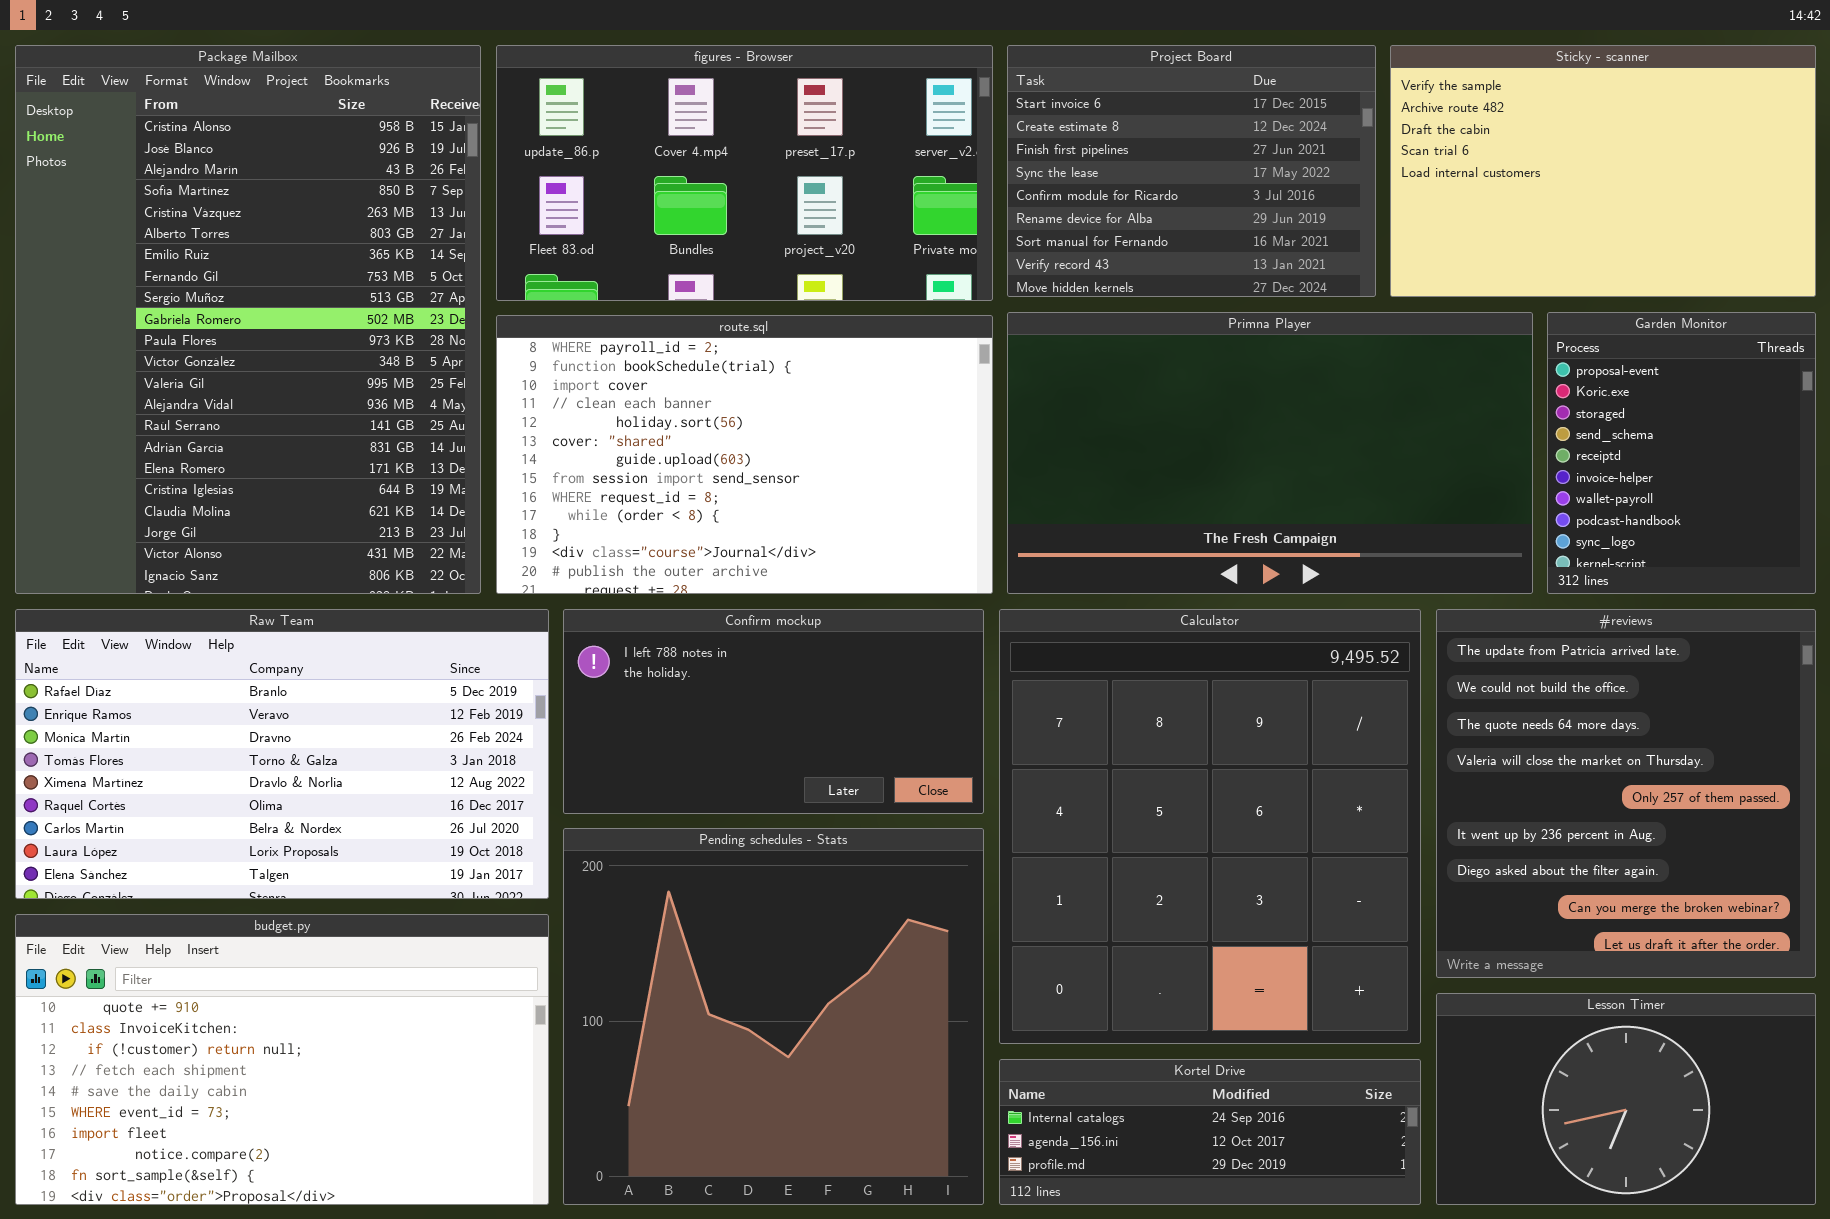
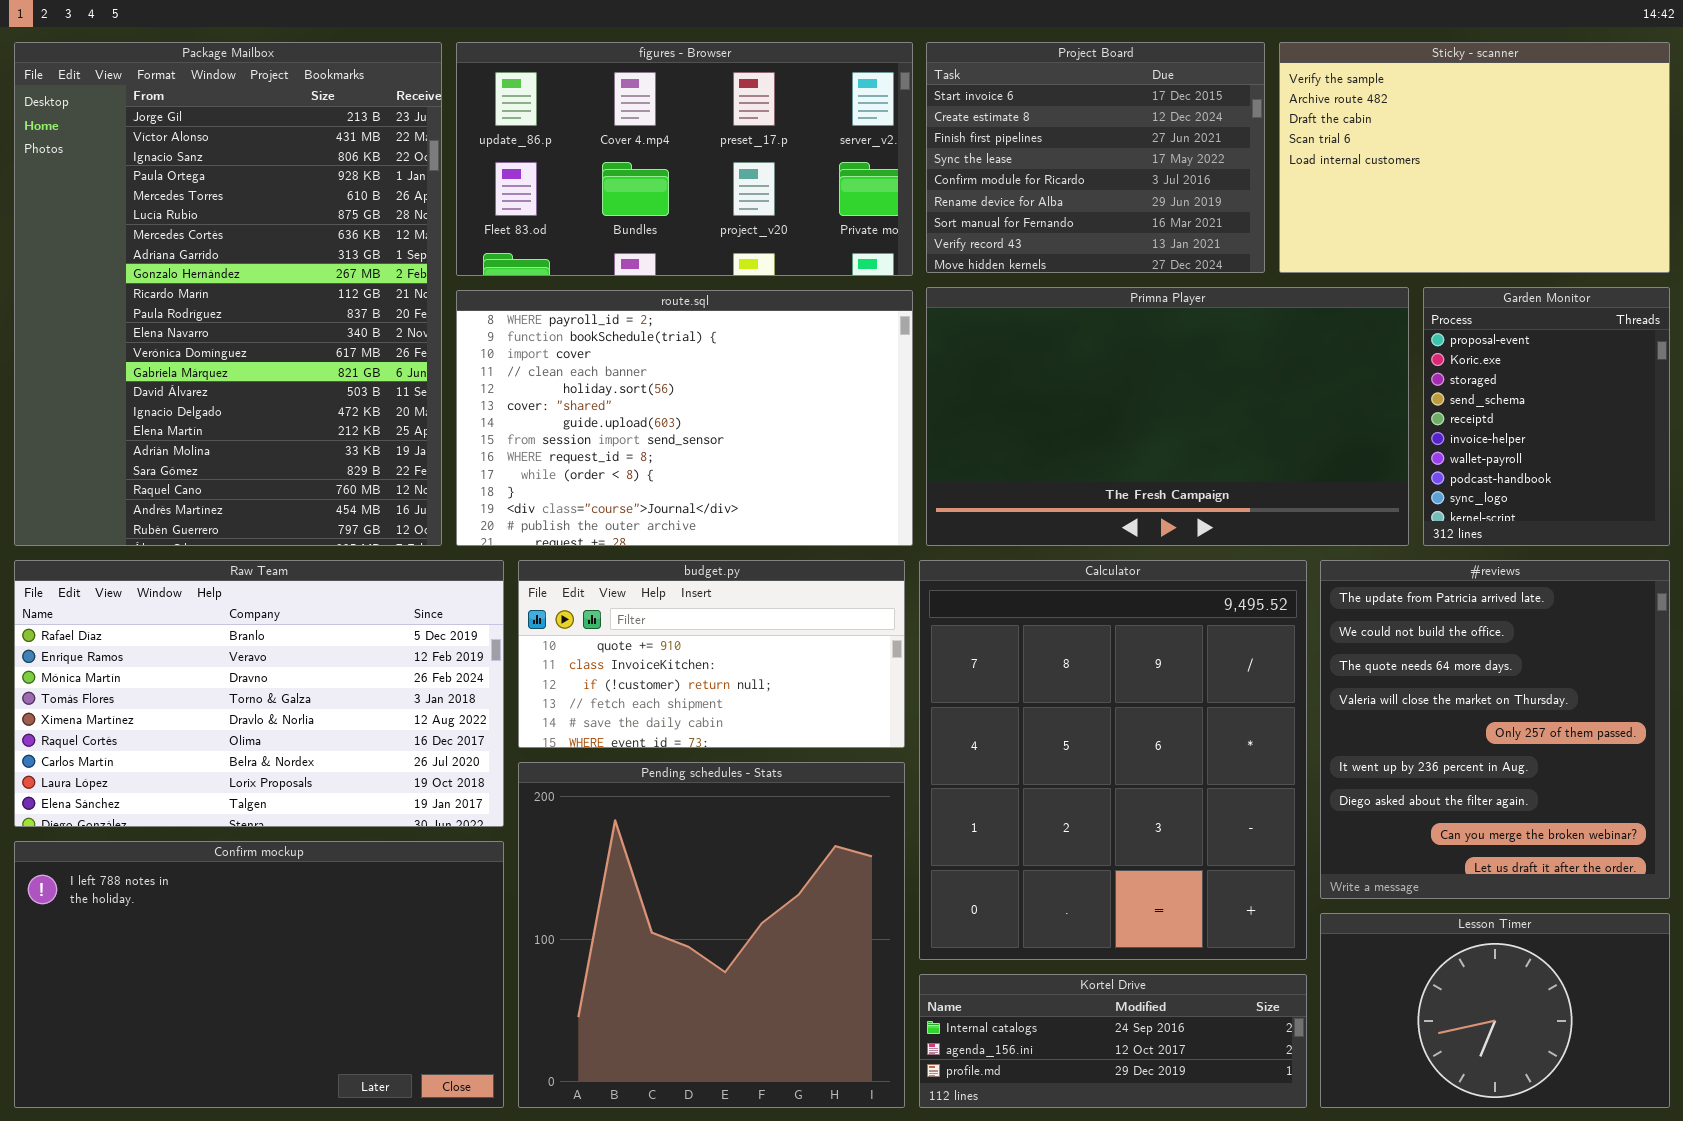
Package Mailbox: [15,45,481,594] -> [14,42,442,546], scrolled down 19 rows
Confirm mockup: [563,609,984,814] -> [14,841,504,1108], moved, resized
budget.py: [15,914,549,1205] -> [518,560,905,748], moved, resized

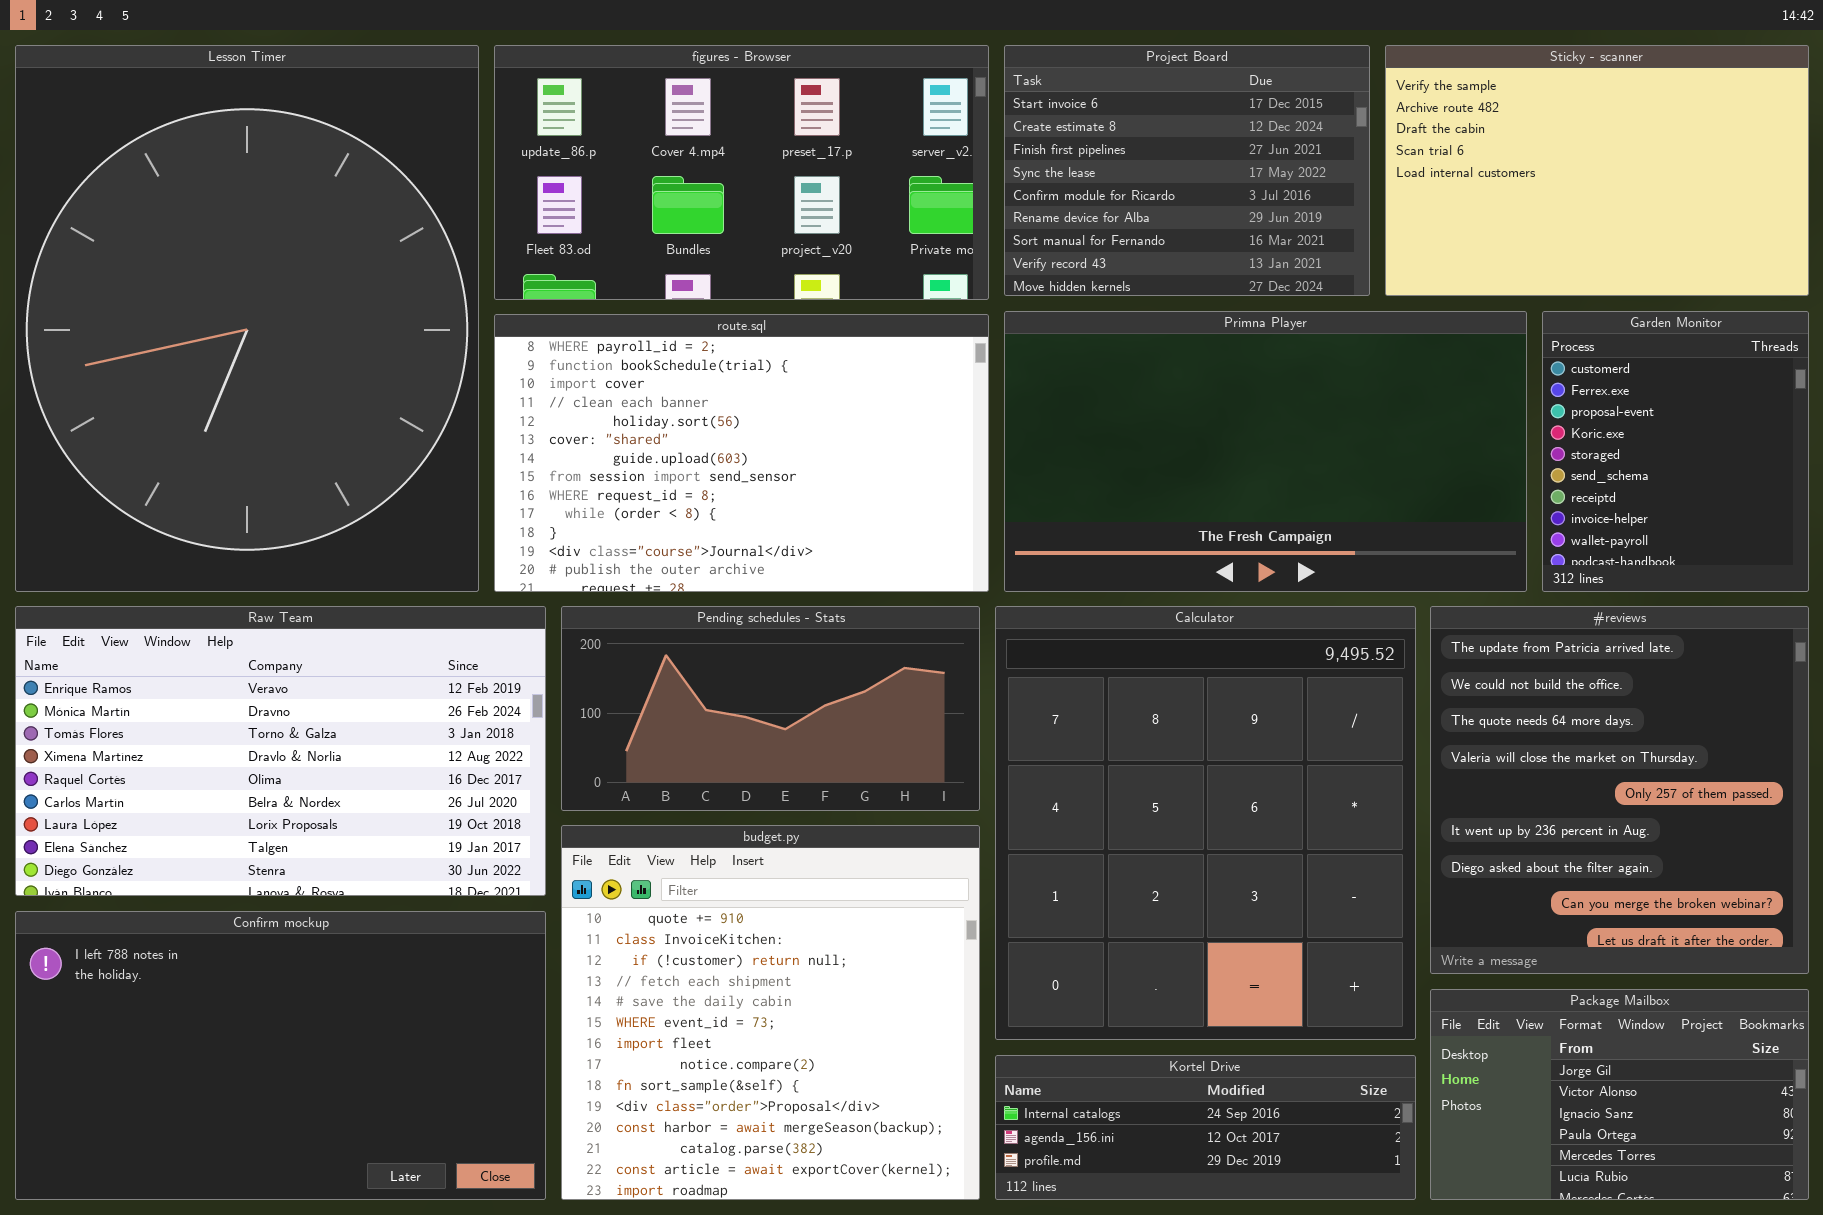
Package Mailbox: [14,42,442,546] -> [1430,989,1809,1200], moved, resized
Garden Monitor: [1423,287,1670,546] -> [1542,311,1809,592], scrolled up 2 rows
Raw Team: [14,560,504,827] -> [15,606,546,896], scrolled down 1 row
budget.py: [518,560,905,748] -> [561,825,980,1200], moved, resized
Pending schedules - Stats: [518,762,905,1108] -> [561,606,980,811], moved, resized
Lesson Timer: [1320,913,1670,1108] -> [15,45,479,592], moved, resized

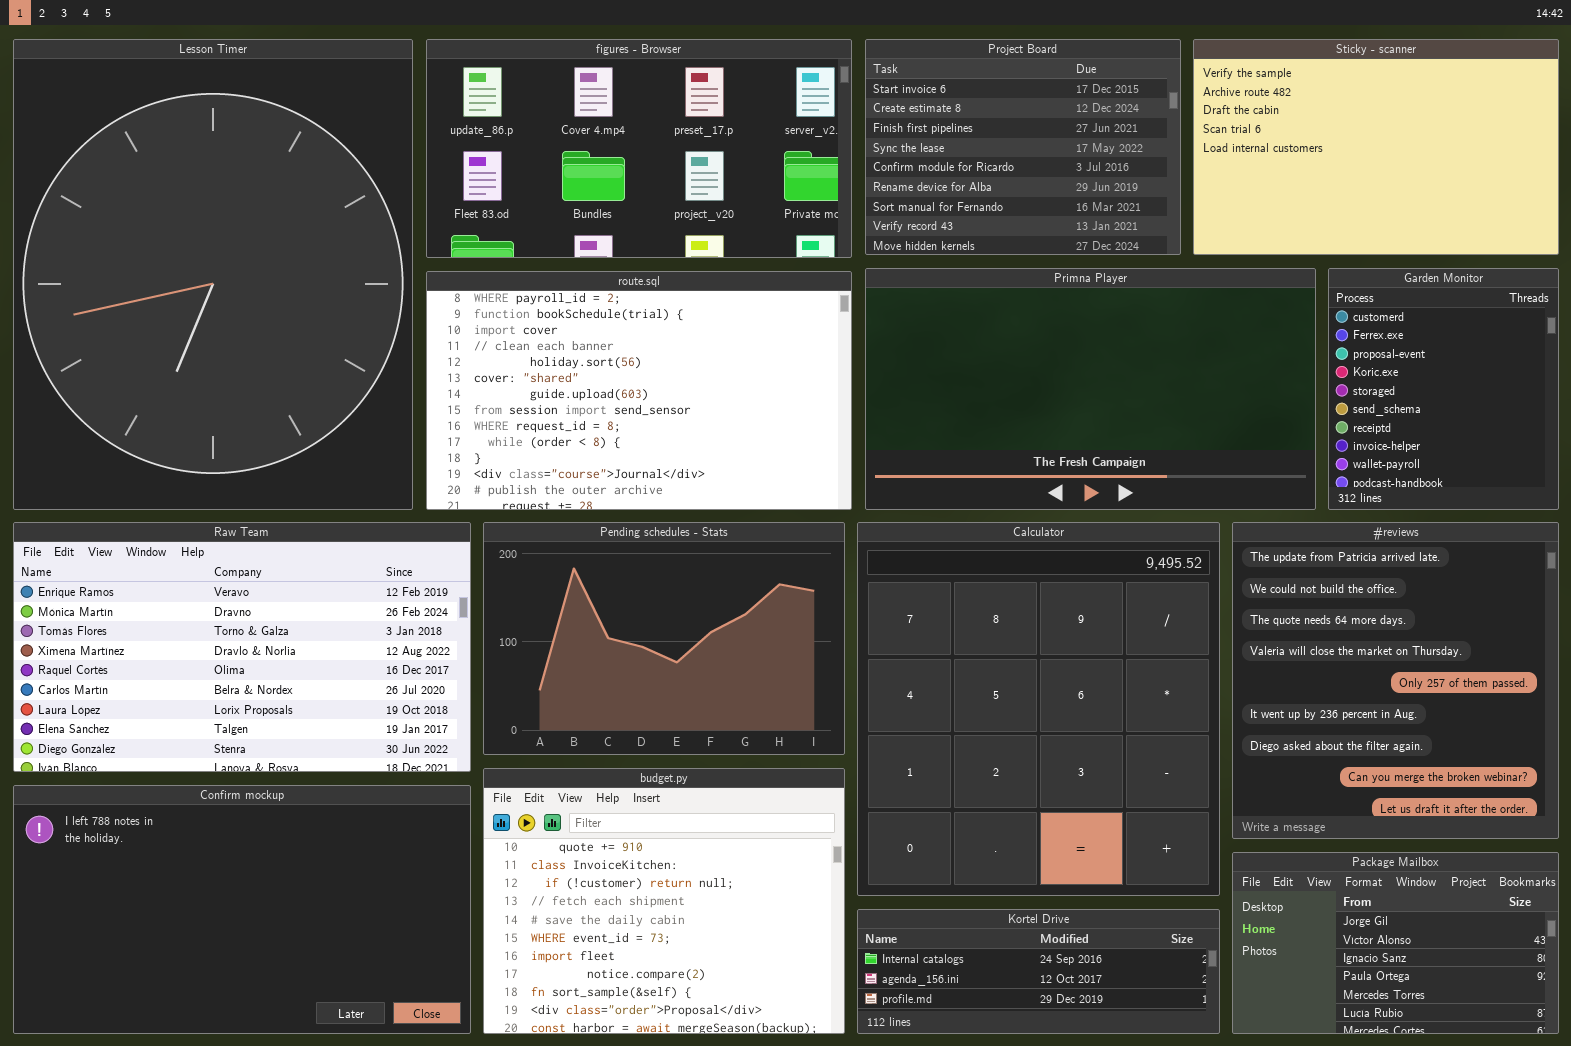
Pending schedules - Stats: [561,606,980,811] -> [483,522,845,755], resized
budget.py: [561,825,980,1200] -> [483,768,845,1034], resized

